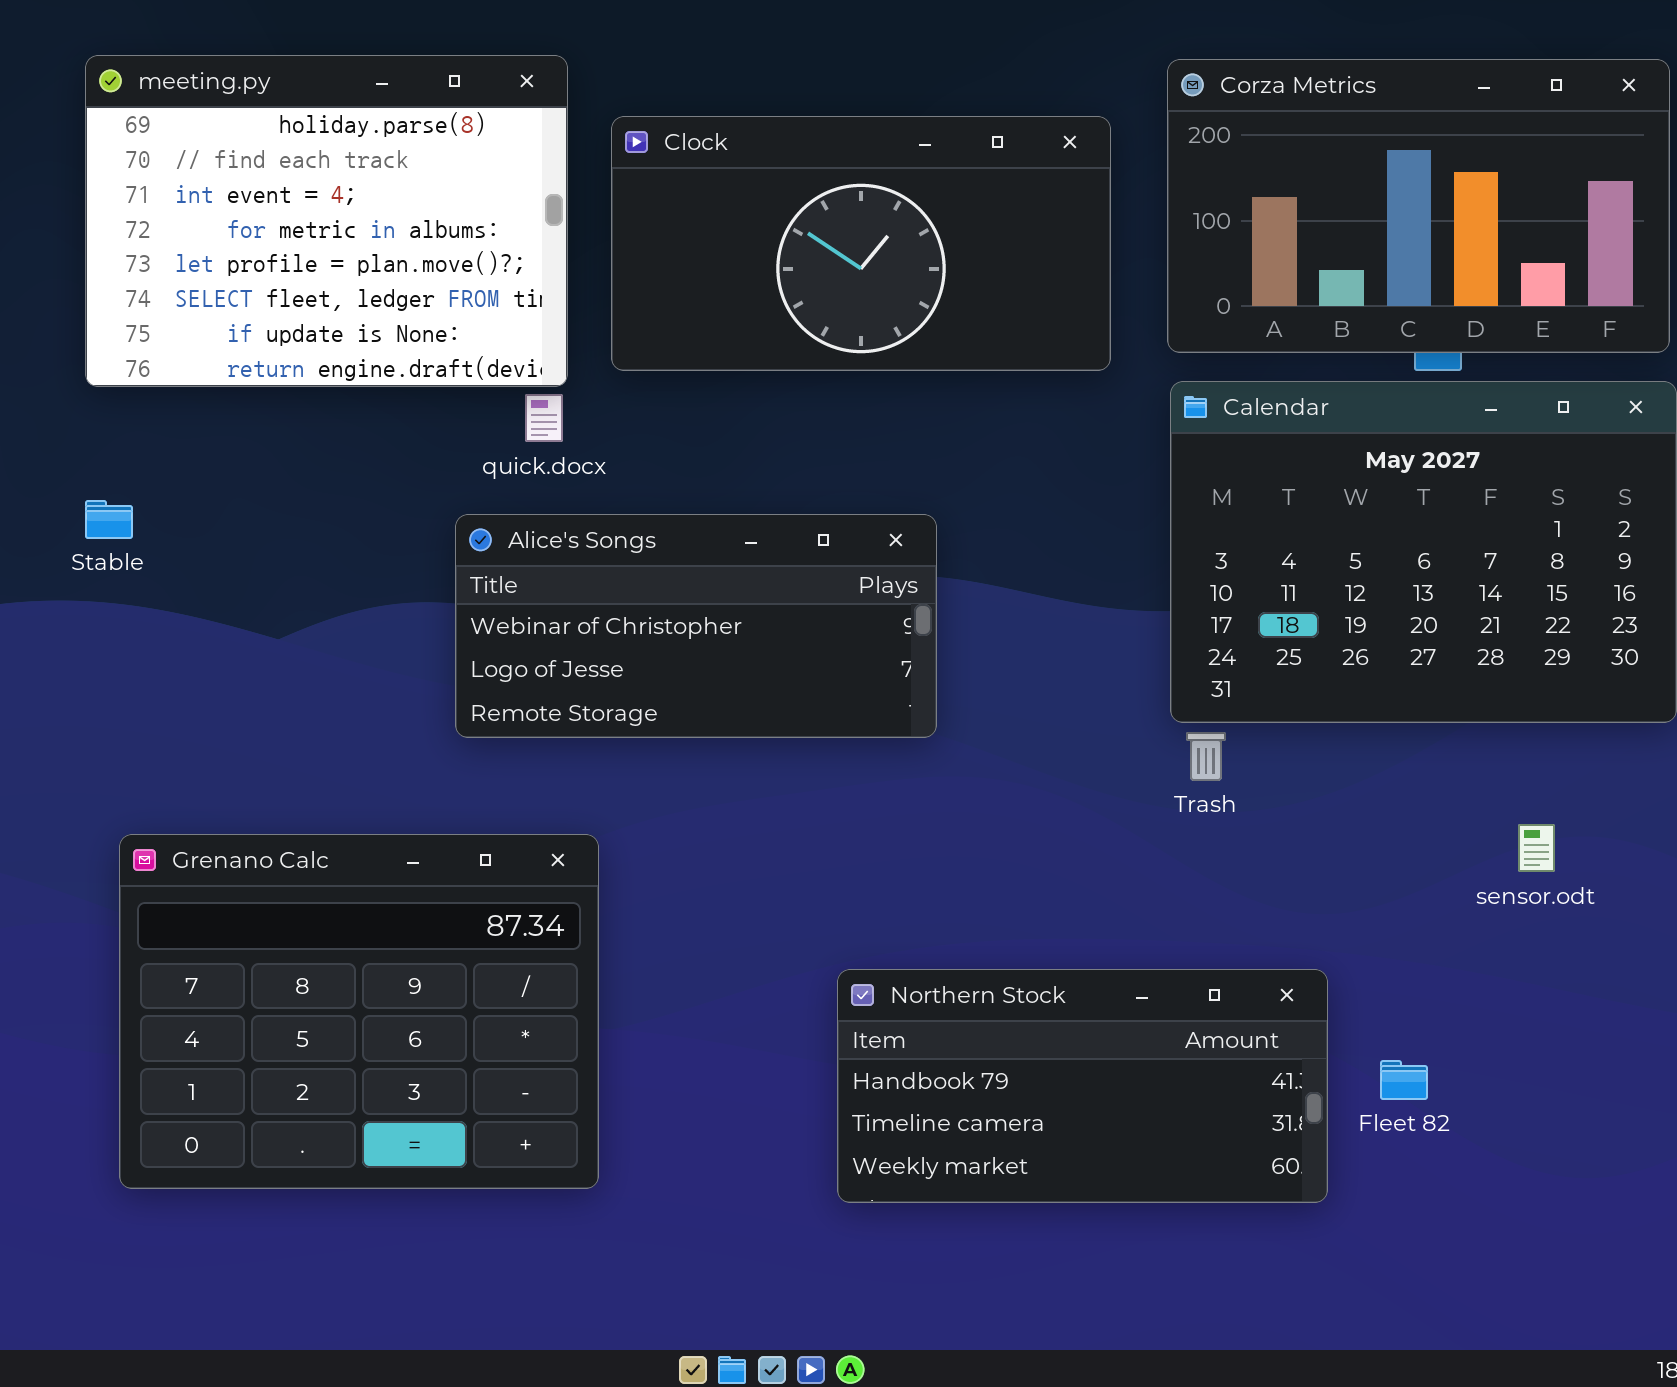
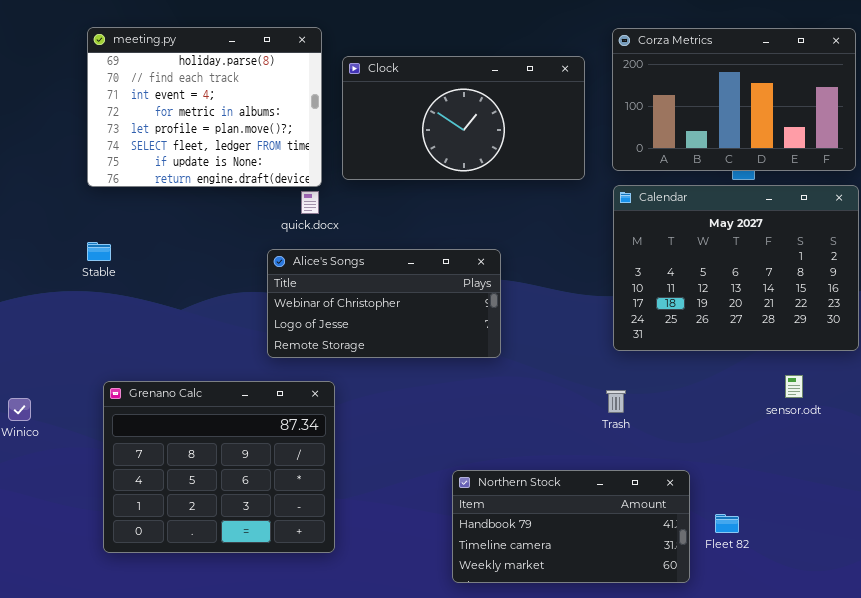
Trash: [1186,732,1226,781] -> [606,390,626,413], moved
sensor.odt: [1518,824,1555,872] -> [785,375,803,398], moved
Grenano Calc: [119,834,599,1189] -> [103,381,335,553], moved

